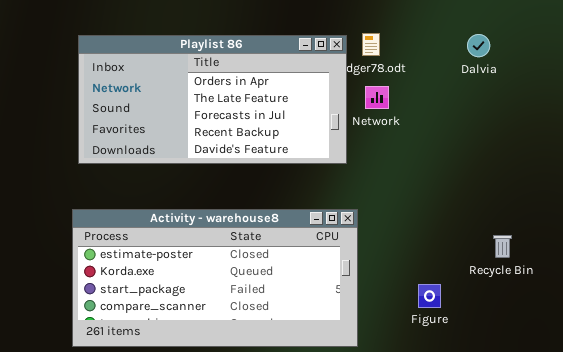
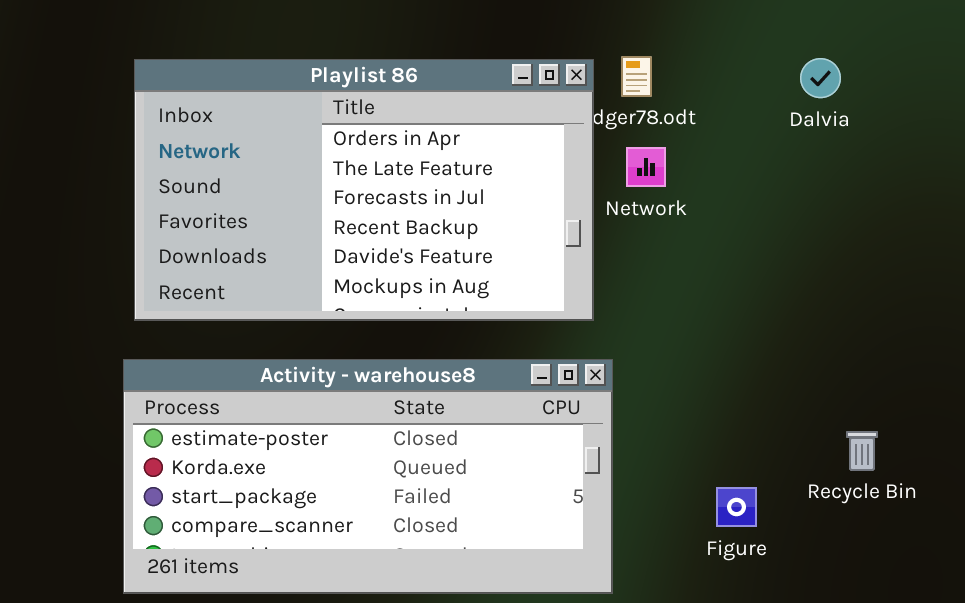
Playlist 86: [78,35,347,164] -> [134,59,594,321], resized
Recycle Bin: [493,235,512,258] -> [846,431,878,471], moved

